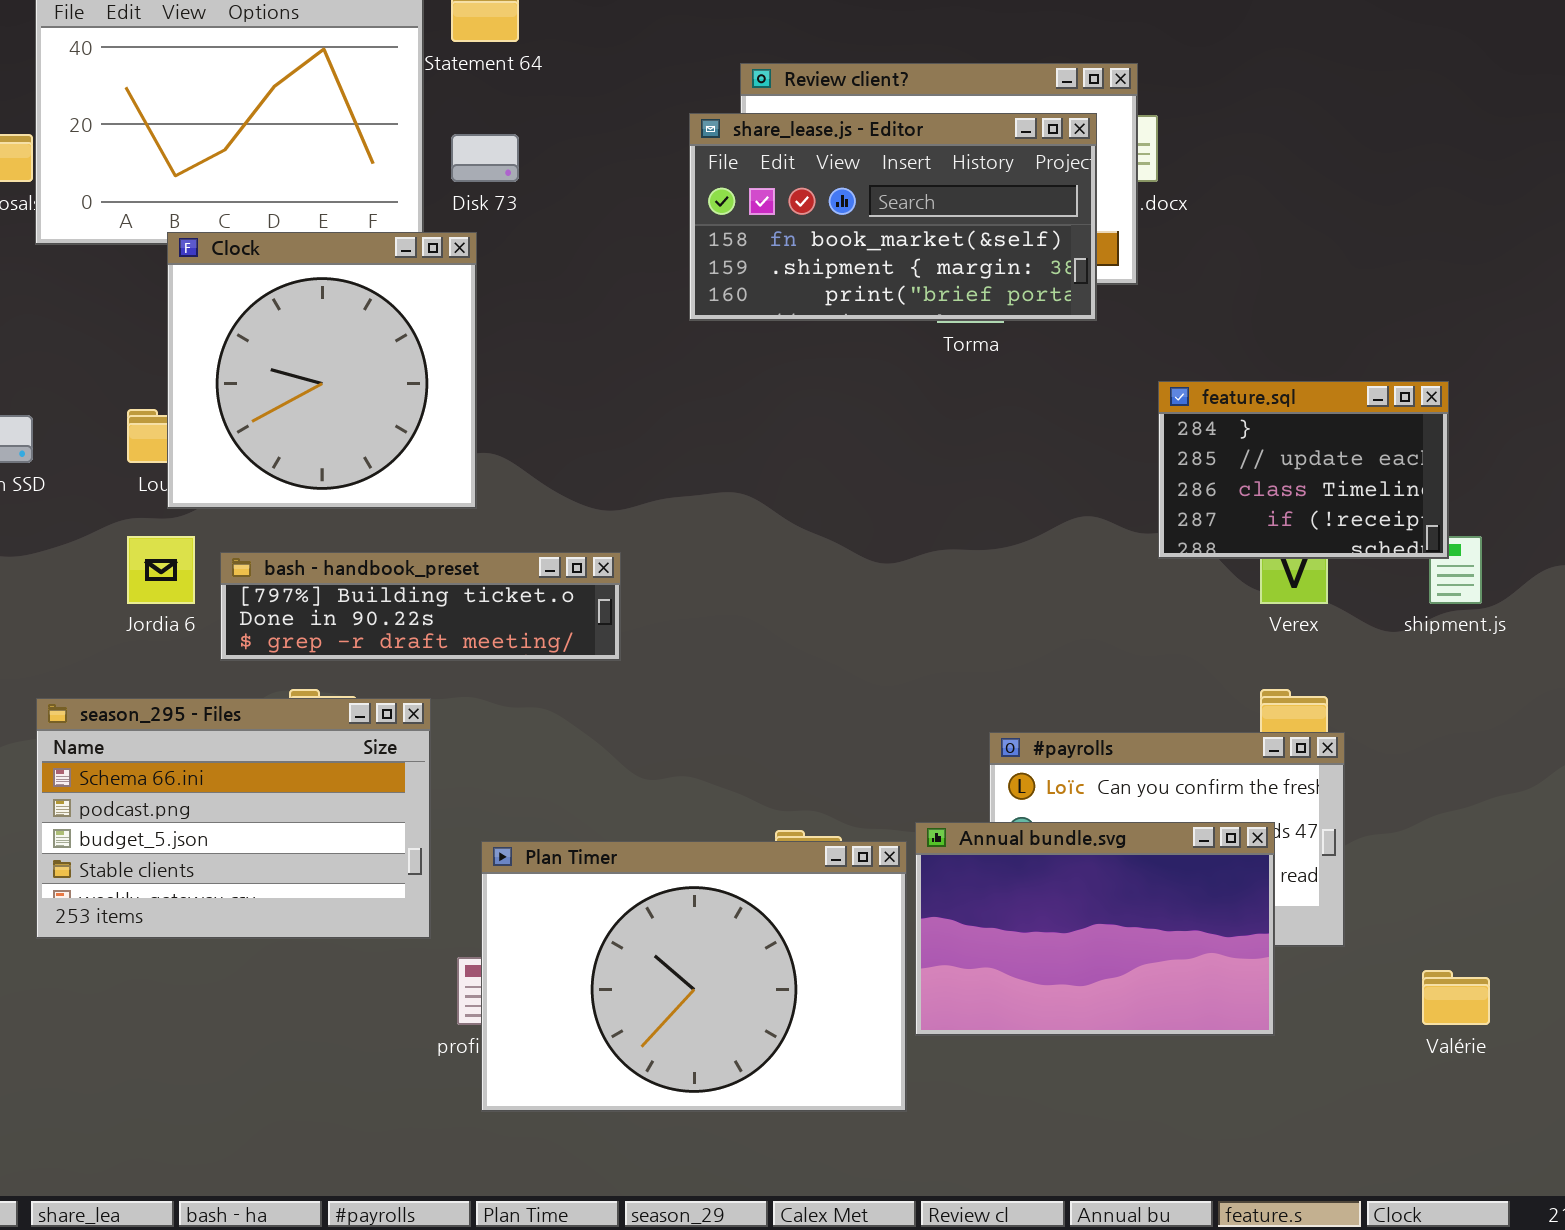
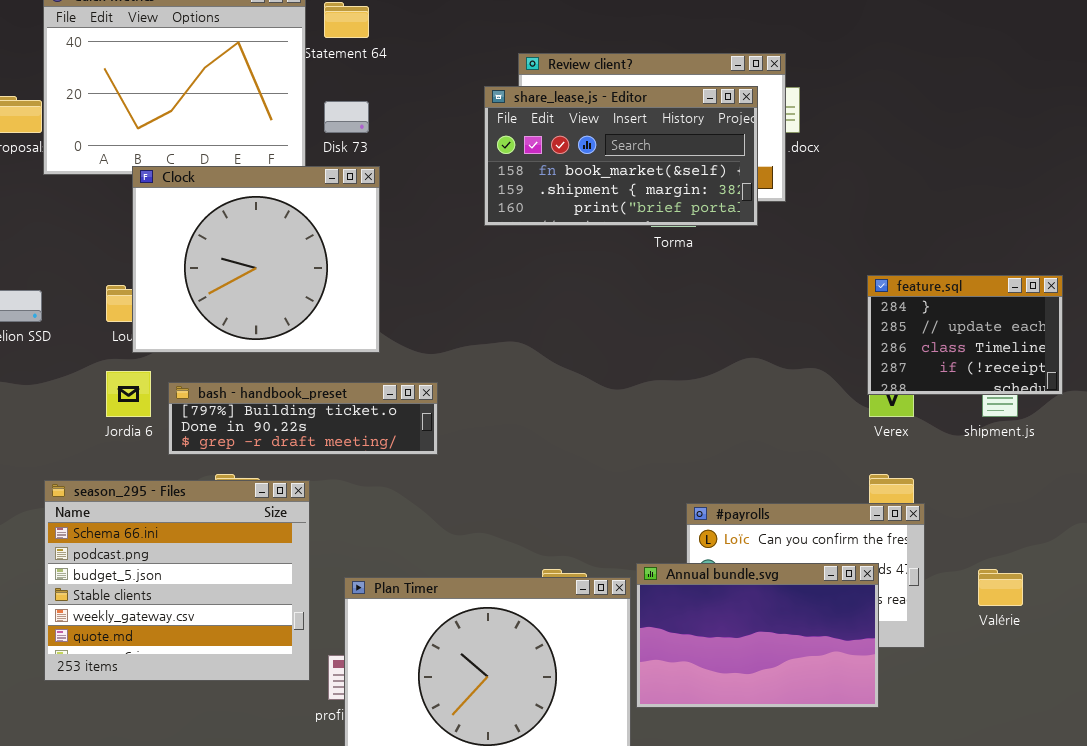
Clock: [167,232,477,509] -> [132,166,380,353], resized
feature.sql: [1158,381,1449,559] -> [867,275,1063,395], moved
season_295 - Files: [36,698,431,939] -> [44,480,310,681], resized
Valérie: [1422,970,1490,1025] -> [978,569,1023,606], moved

